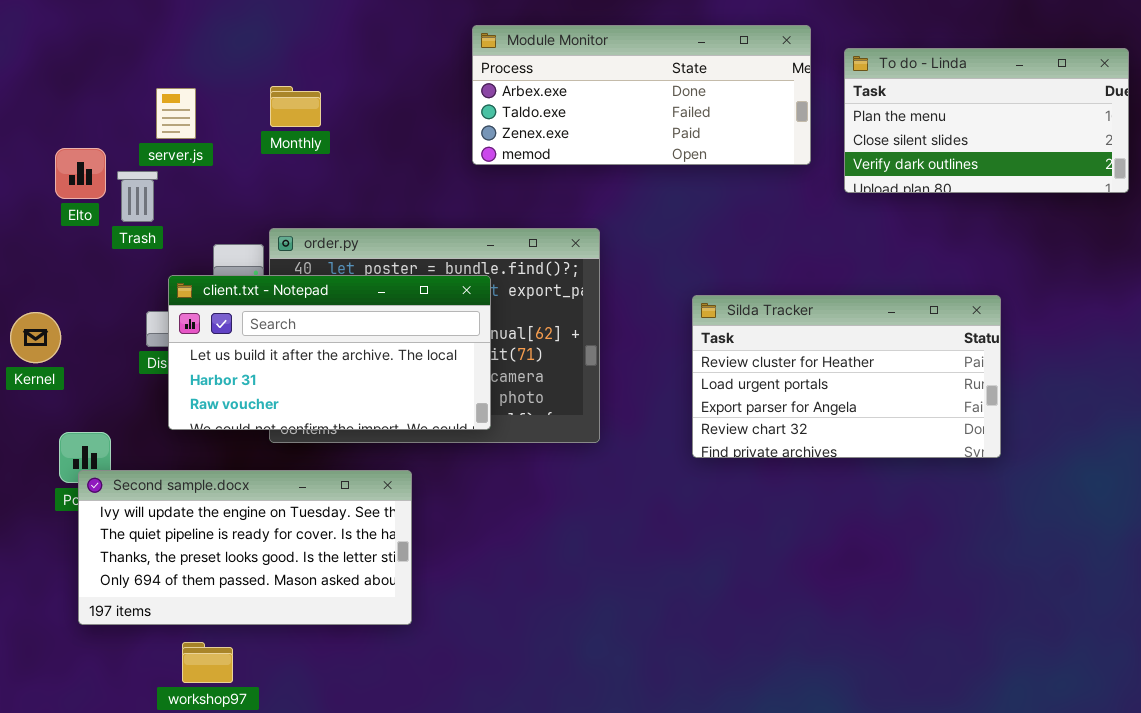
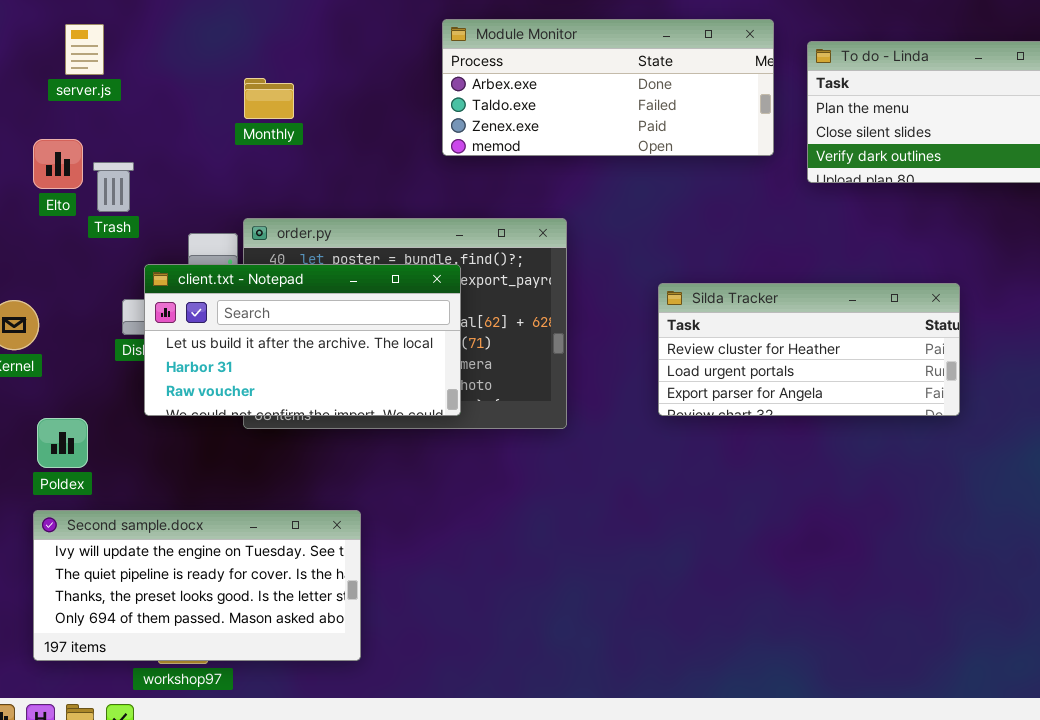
server.js: [156,88,196,139] -> [65,24,104,75], moved
Silda Tracker: [692,295,1001,458] -> [658,283,960,416], resized
Second sample.docx: [78,470,412,625] -> [33,510,361,661], moved

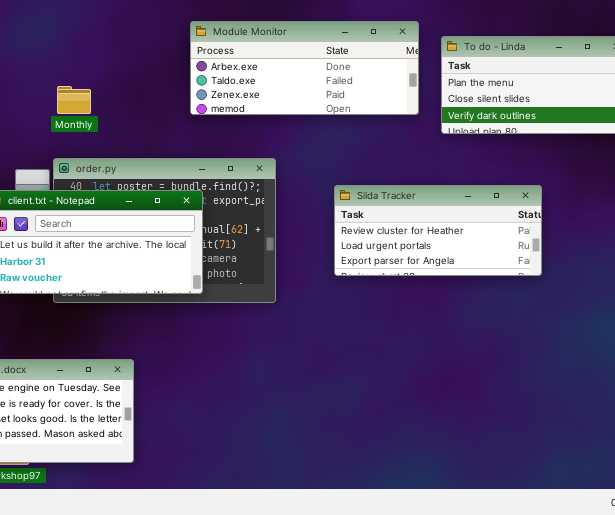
Monthly: [244,78,294,119] -> [57,86,91,114], moved
Silda Tracker: [658,283,960,416] -> [334,185,542,276], moved

